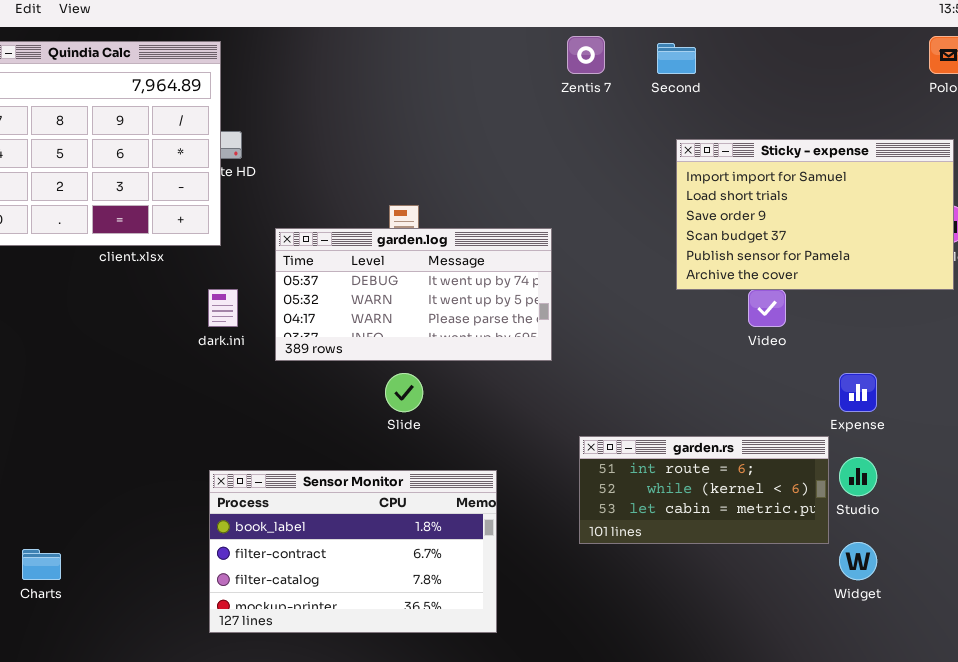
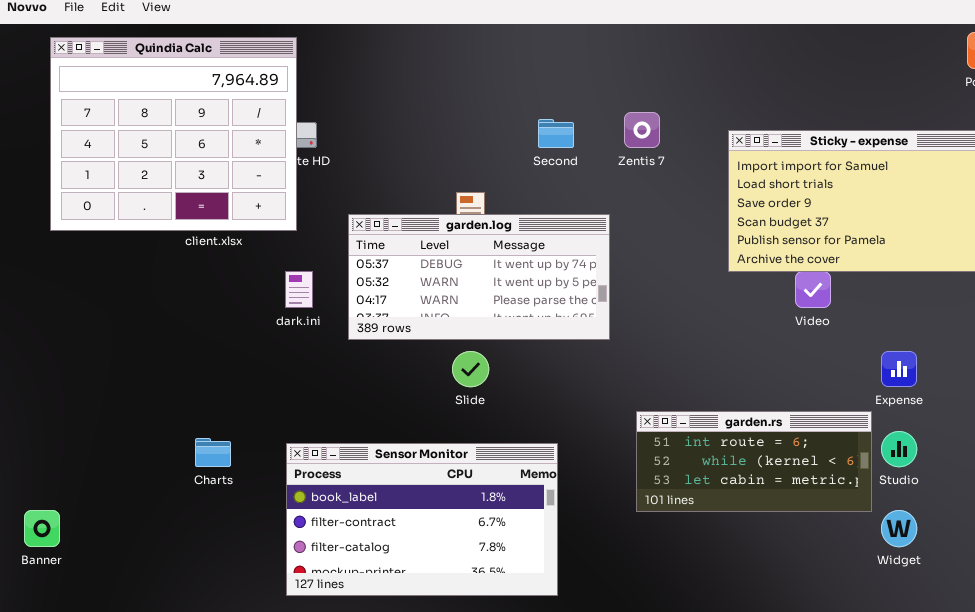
Zentis 7: [567,36,605,74] -> [624,112,660,148], moved
Second: [657,43,696,74] -> [538,119,574,148], moved
Charts: [22,549,61,580] -> [195,438,231,467], moved

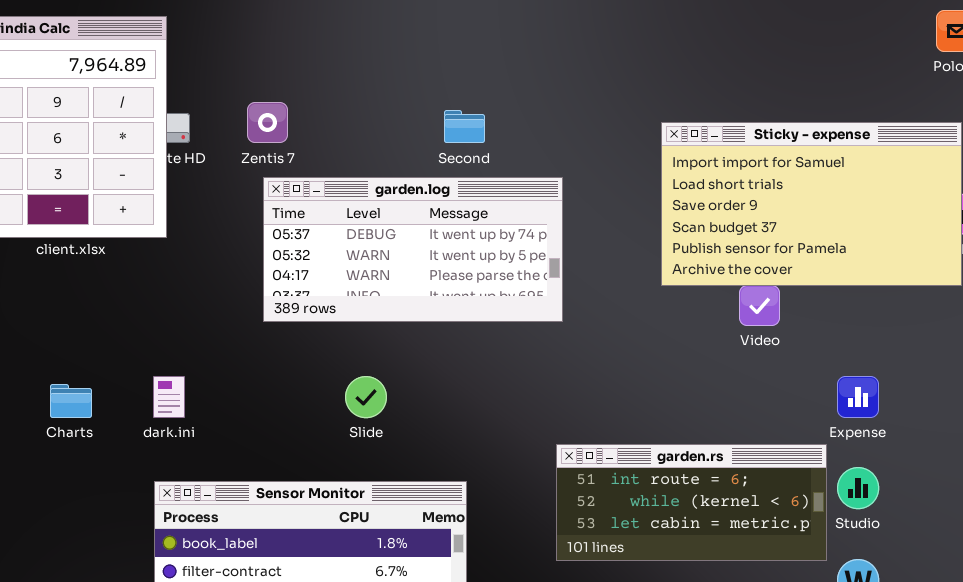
Zentis 7: [624,112,660,148] -> [247,102,288,143], moved
garden.log: [348,214,610,340] -> [263,177,563,322], moved
dark.ini: [285,271,313,308] -> [153,376,185,418], moved
Charts: [195,438,231,467] -> [50,384,92,418], moved

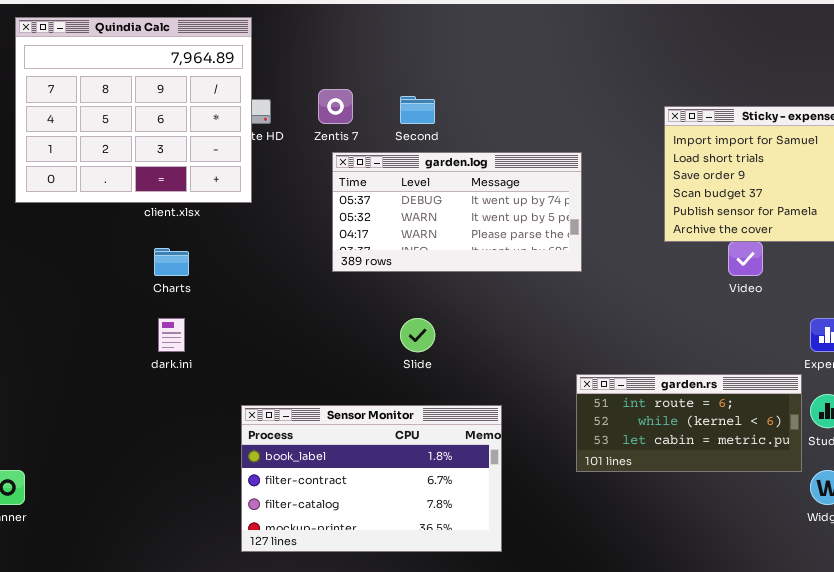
Second: [444,110,485,143] -> [400,96,435,124], moved
dark.ini: [153,376,185,418] -> [158,318,185,352], moved
Charts: [50,384,92,418] -> [154,248,189,276], moved

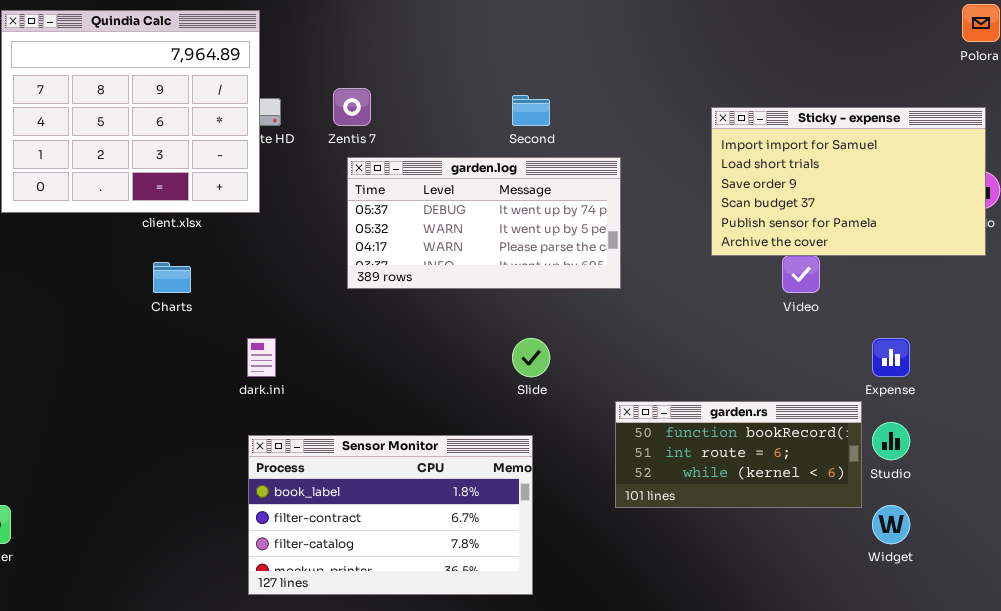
Second: [400,96,435,124] -> [512,95,550,126], moved
dark.ini: [158,318,185,352] -> [247,338,276,377], moved
Slide: [400,318,435,352] -> [512,338,550,377], moved
garden.rs: [576,374,802,472] -> [615,401,862,508], scrolled up 1 row

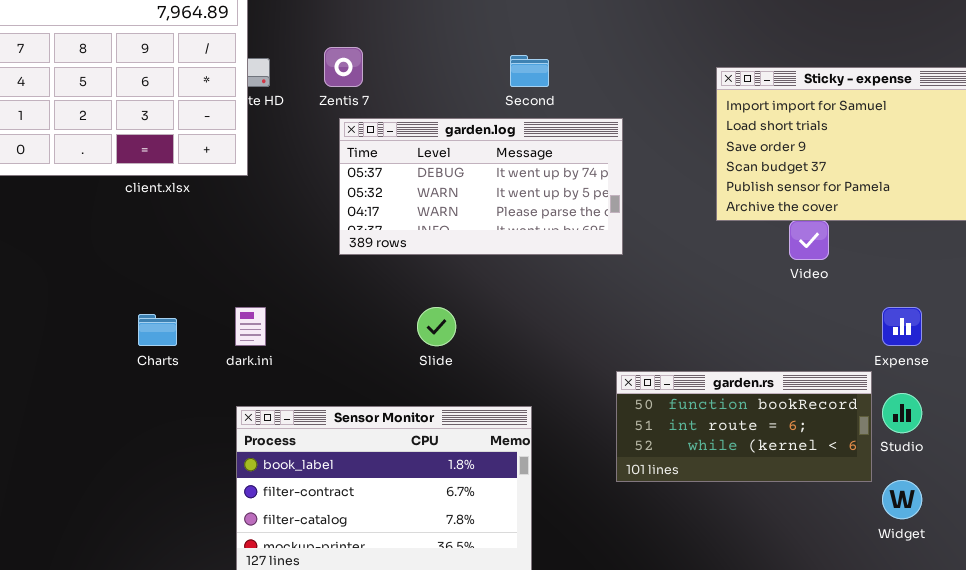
Charts: [153,262,191,293] -> [138,314,177,346], moved
Slide: [512,338,550,377] -> [417,307,456,346], moved

